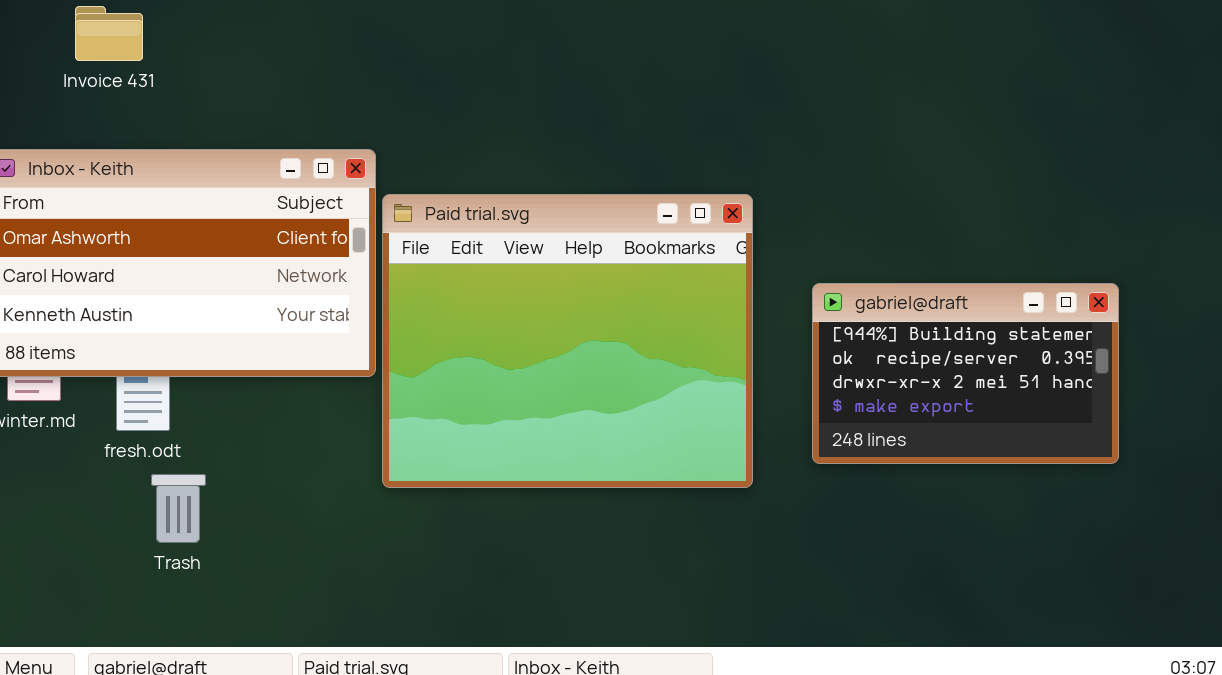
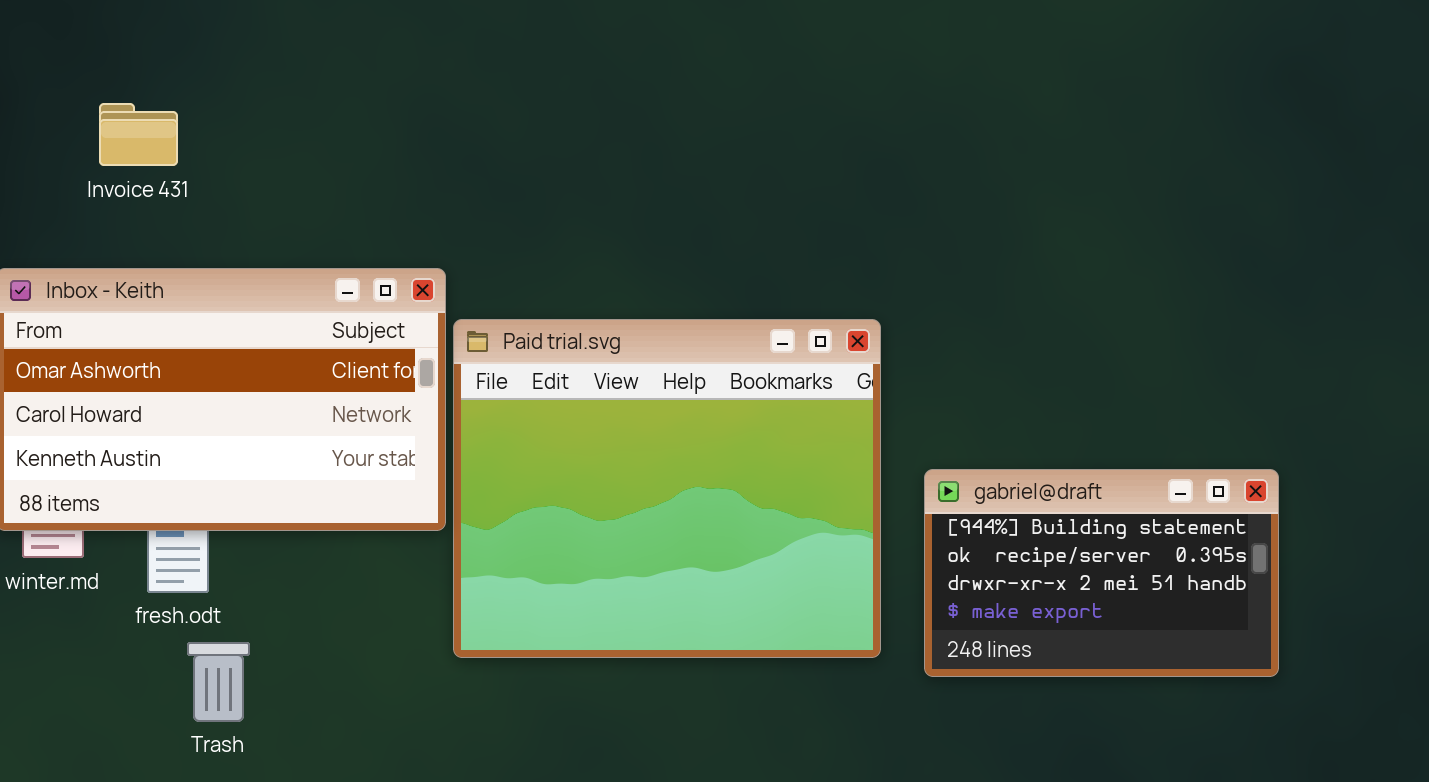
gabriel@draft: [812,283,1119,464] -> [924,469,1279,677], moved

